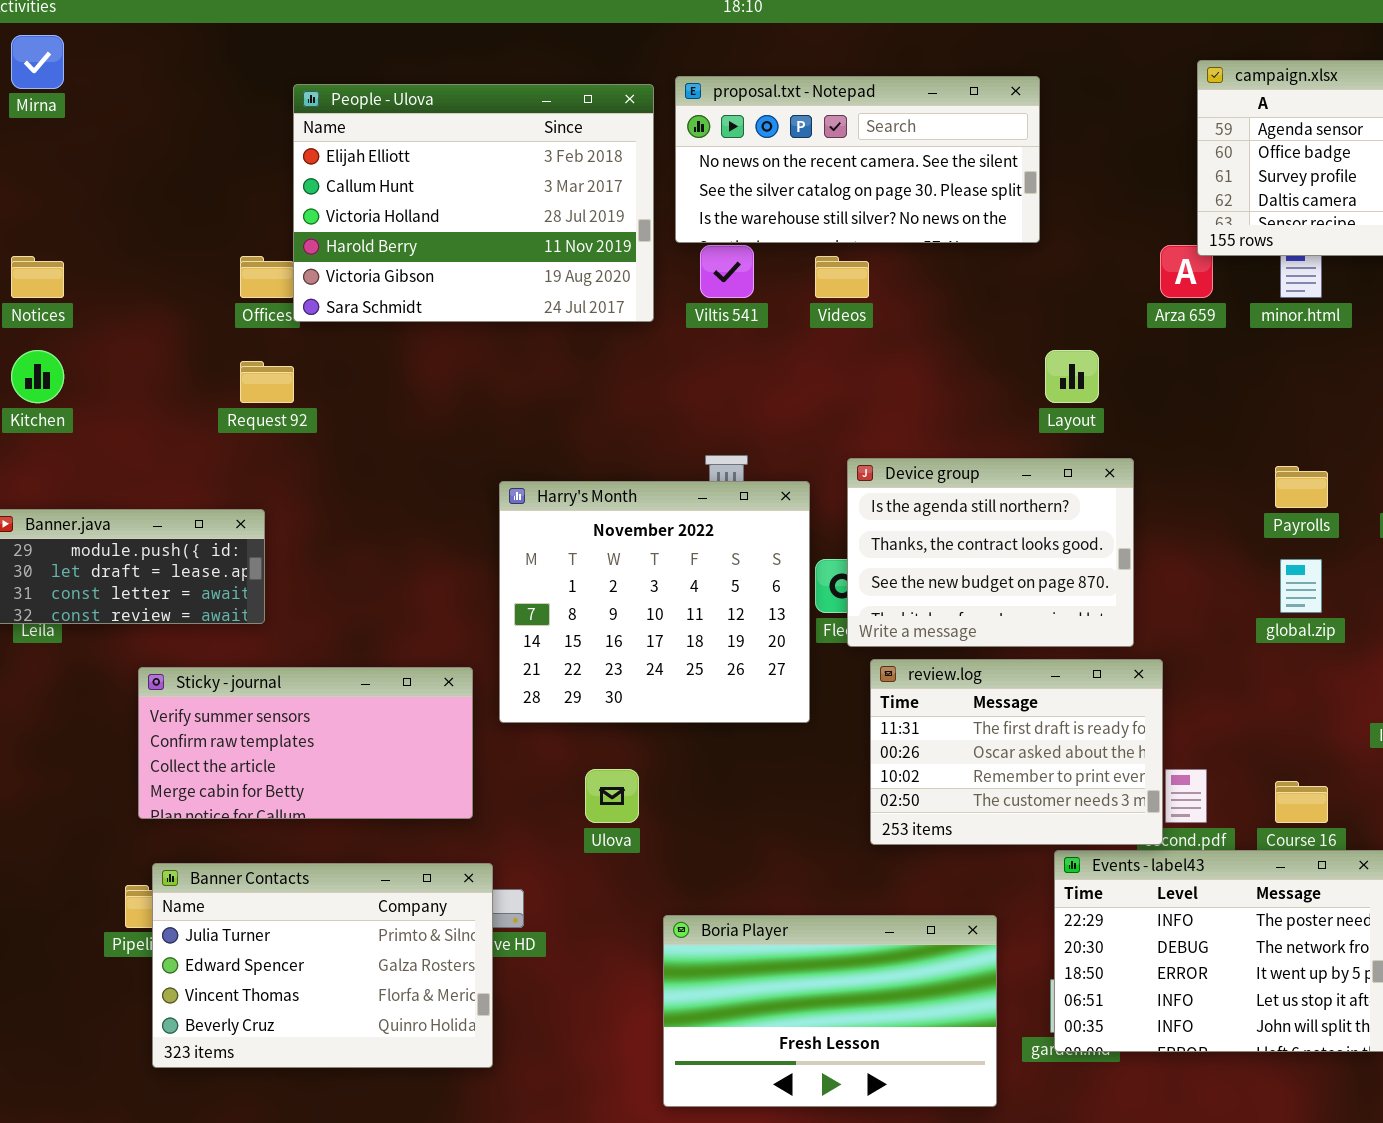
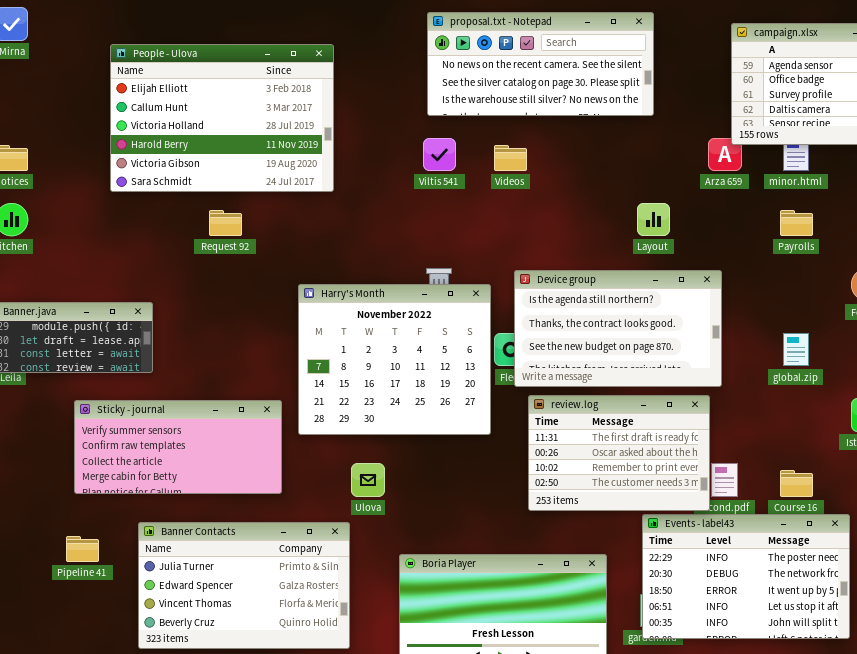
proposal.txt - Notepad: [675,76,1040,243] -> [427,12,654,116], moved
People - Ulova: [293,84,654,322] -> [110,44,334,192], moved
Request 92: [240,361,294,403] -> [209,210,242,236], moved
Device group: [847,458,1134,647] -> [514,270,722,387], resized
Payrolls: [1275,466,1328,508] -> [780,210,813,236], moved
Banner Contacts: [152,863,493,1068] -> [138,522,350,649], moved

